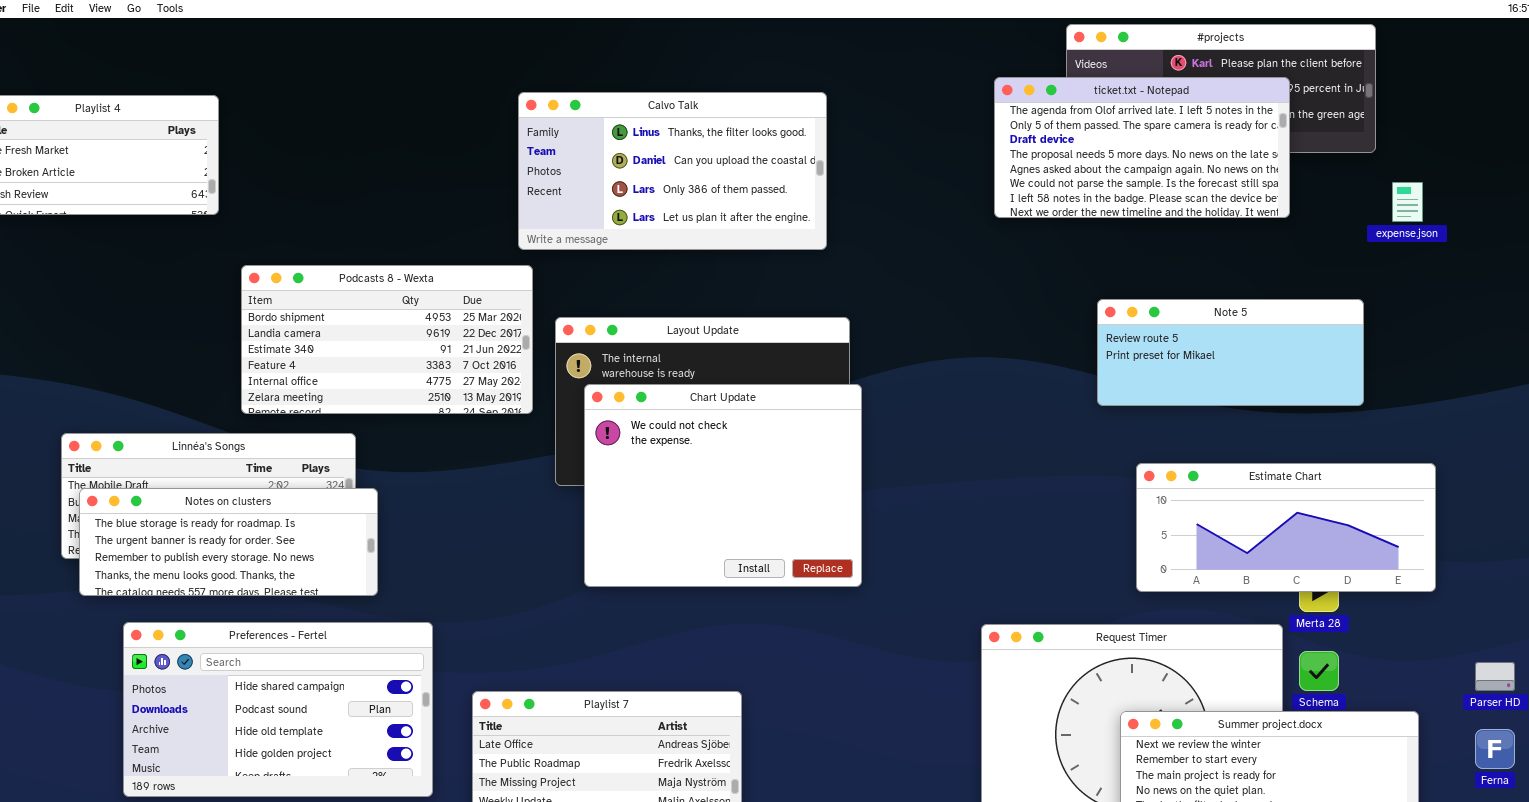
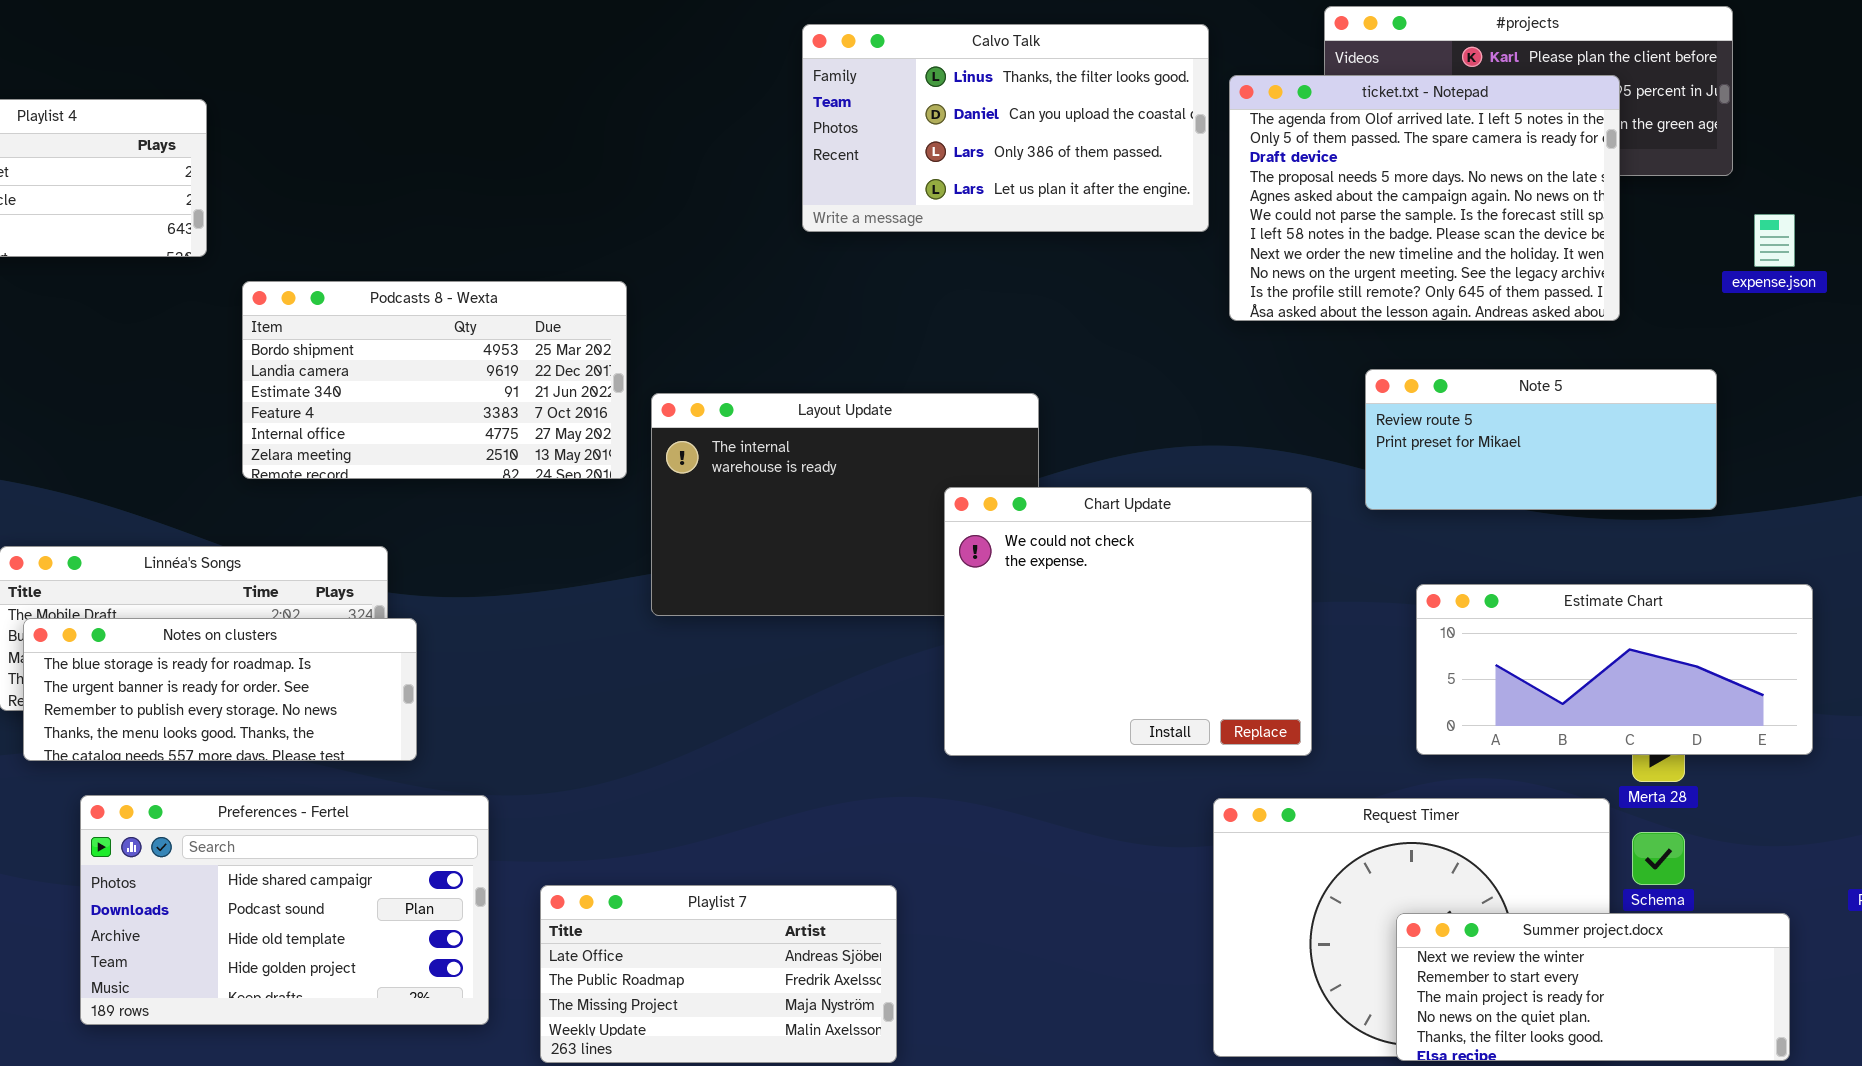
ticket.txt - Notepad: [994,77,1290,218] -> [1229,75,1620,321], resized
Calvo Talk: [518,92,827,250] -> [802,24,1209,232], moved
Podcasts 8 - Wexta: [241,265,533,414] -> [242,281,627,479], moved
Chart Update: [584,384,862,587] -> [944,487,1312,756], moved

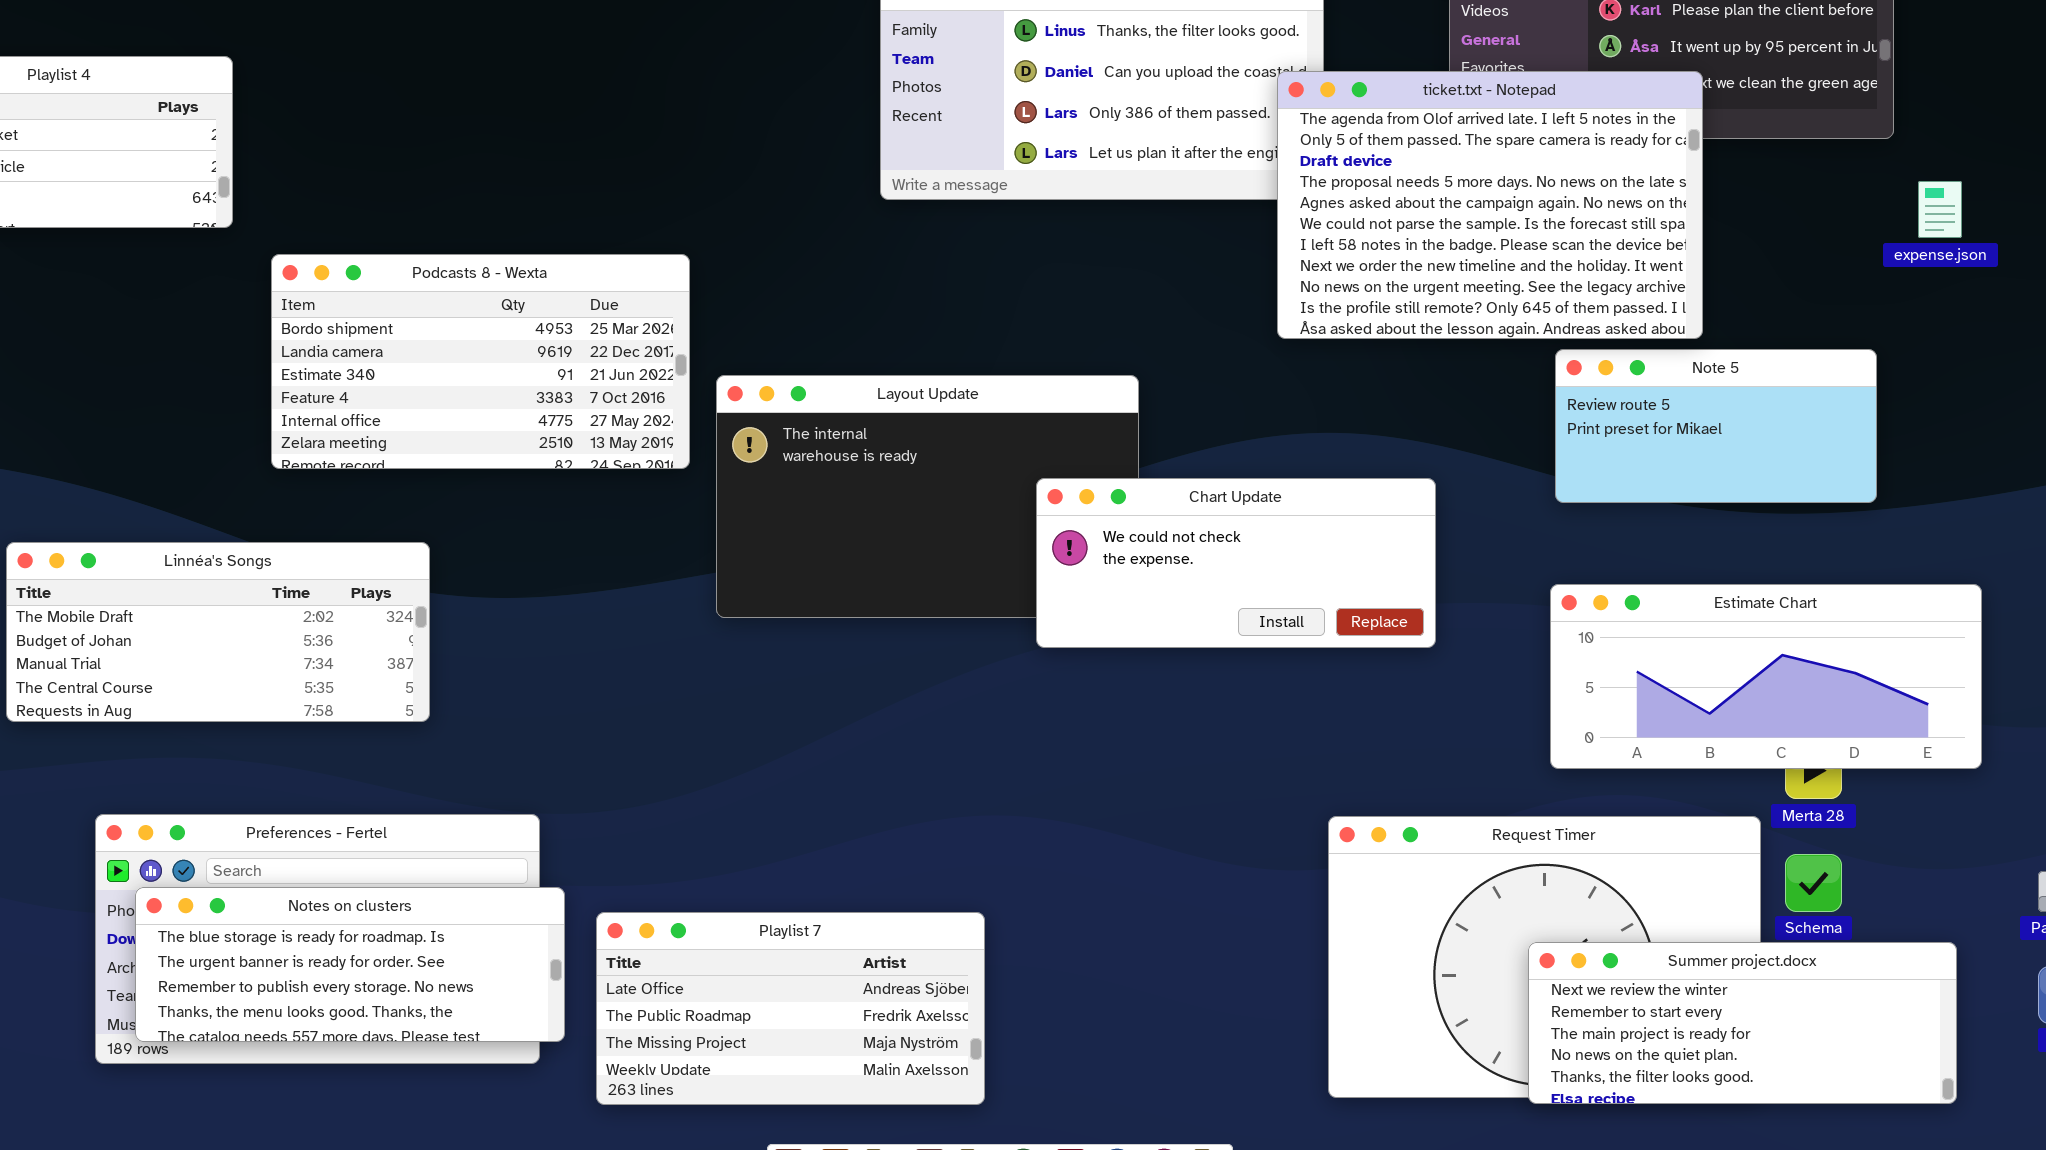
ticket.txt - Notepad: [1229,75,1620,321] -> [1277,71,1703,339], moved
Note 5: [1365,369,1717,510] -> [1555,349,1877,503], resized
Chart Update: [944,487,1312,756] -> [1036,478,1436,648], resized
Notes on clusters: [23,618,417,761] -> [135,887,565,1042], moved

